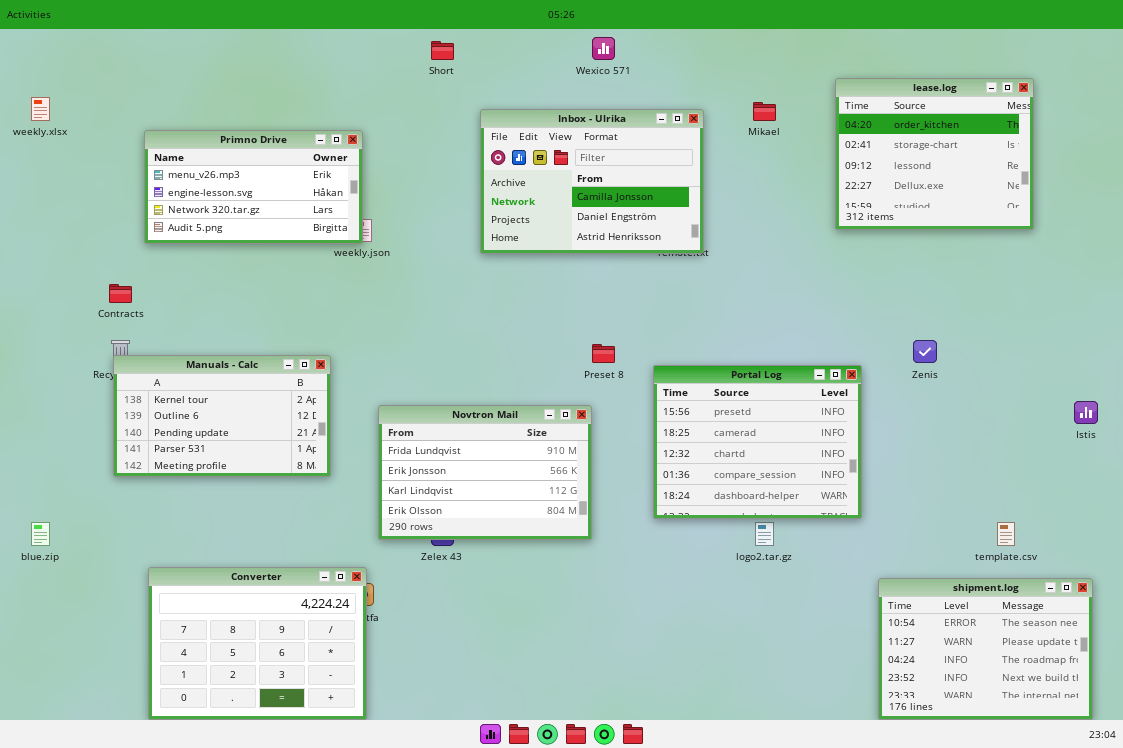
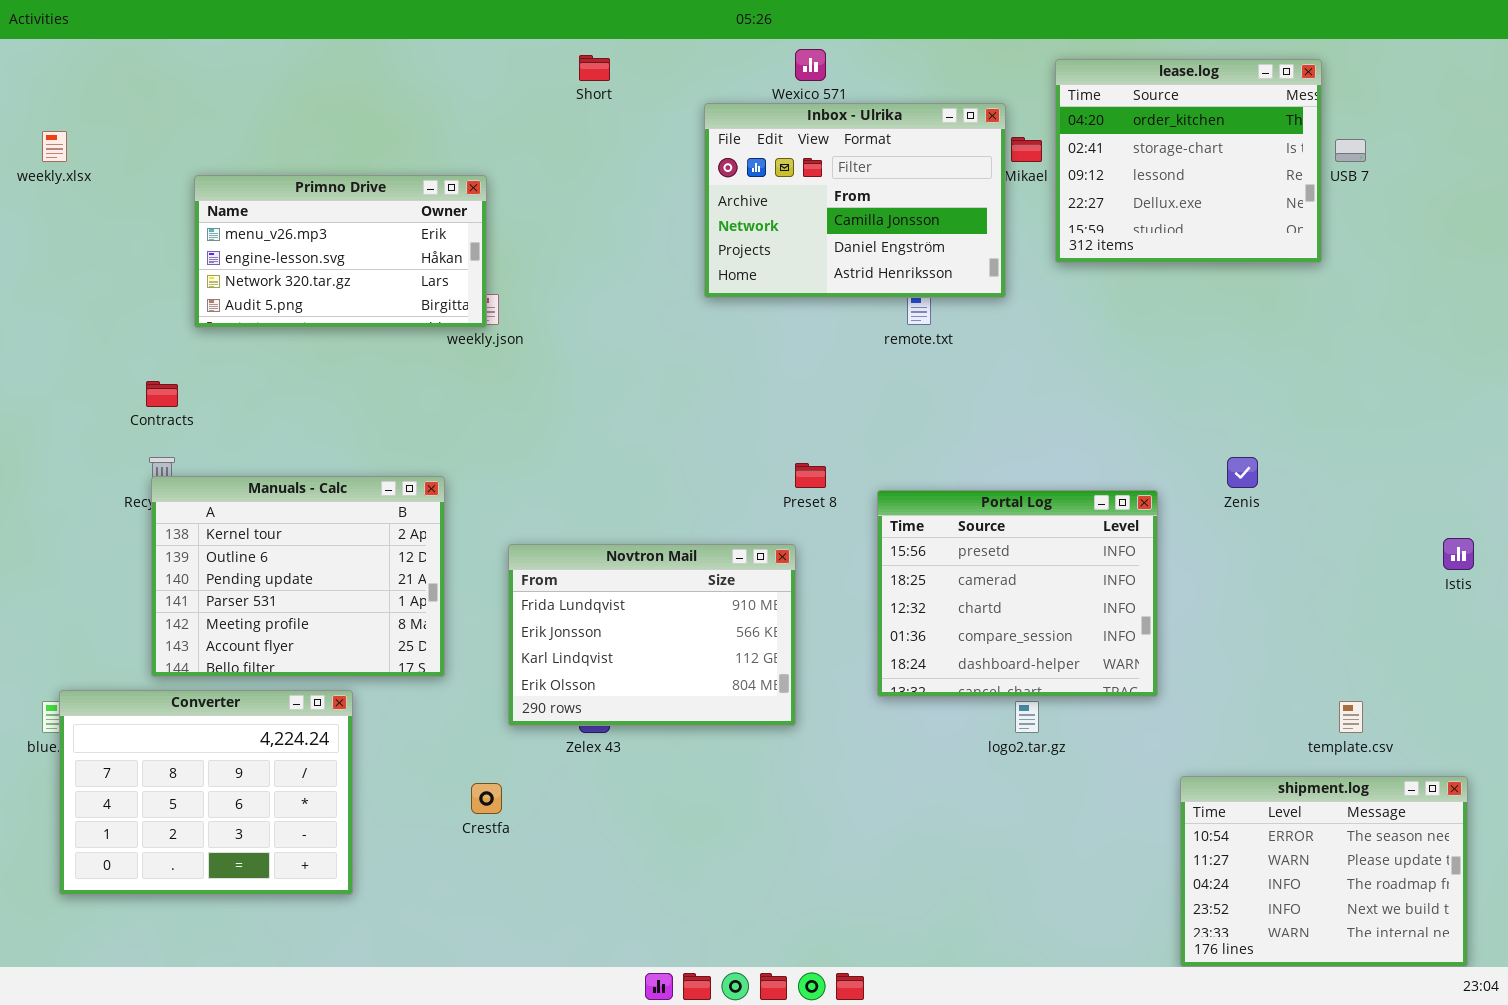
lease.log: [835,78,1034,230] -> [1055,59,1322,263], moved
Inbox - Ulrika: [480,109,704,254] -> [704,103,1006,298], moved
Manuals - Calc: [113,355,331,477] -> [151,476,445,677], resized
Converter: [148,567,367,720] -> [59,690,353,895], moved

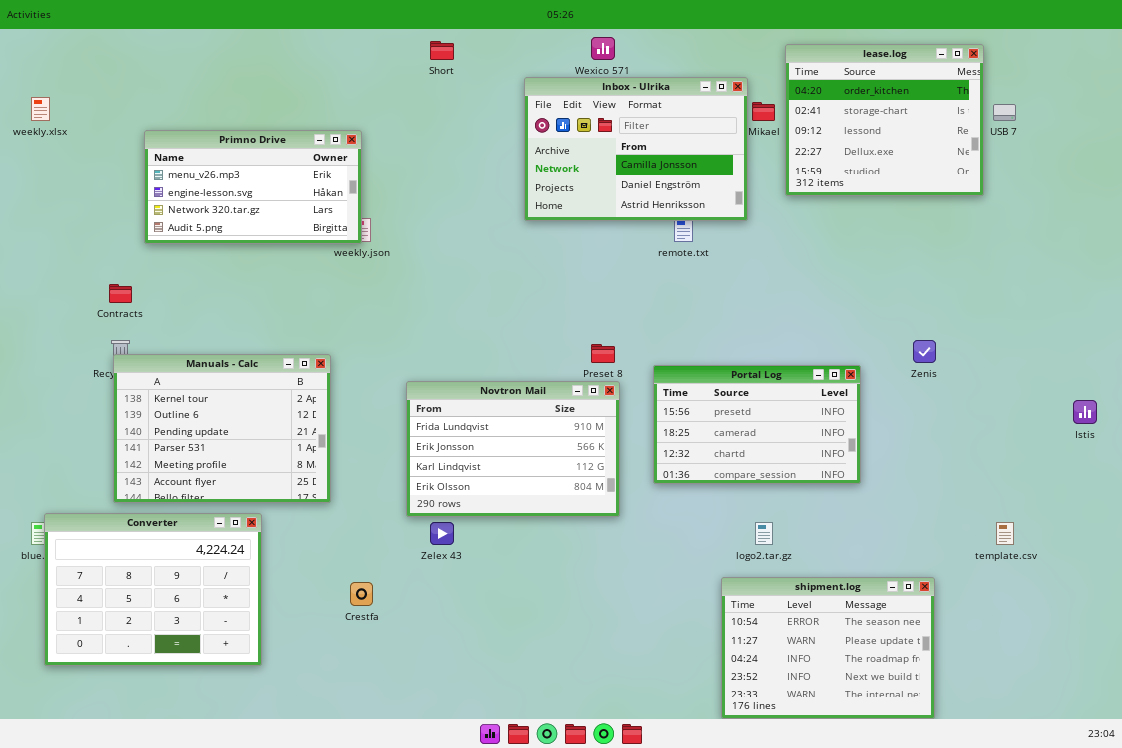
Portal Log: [877,490,1158,697] -> [653,365,861,484], resized
Novtron Mail: [508,544,796,726] -> [406,381,620,517], moved
shipment.log: [1180,776,1468,967] -> [721,577,935,719], moved

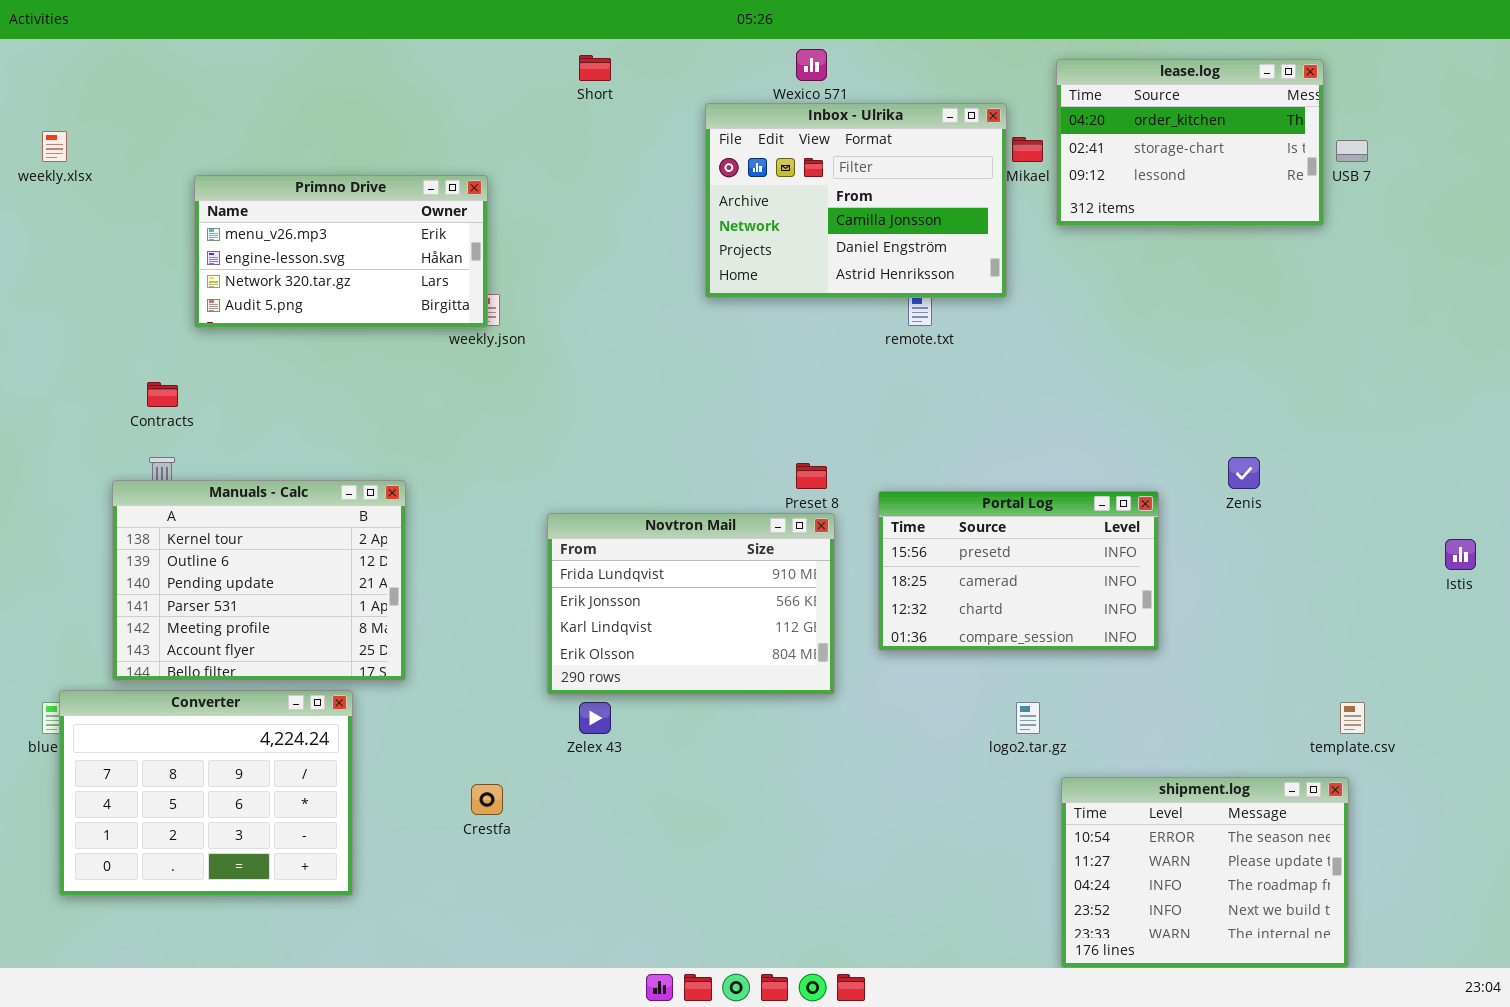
lease.log: [785,44,984,196] -> [1056,59,1324,226], resized
Manuals - Calc: [113,354,331,503] -> [112,480,406,681], moved
shipment.log: [721,577,935,719] -> [1061,777,1349,968], moved

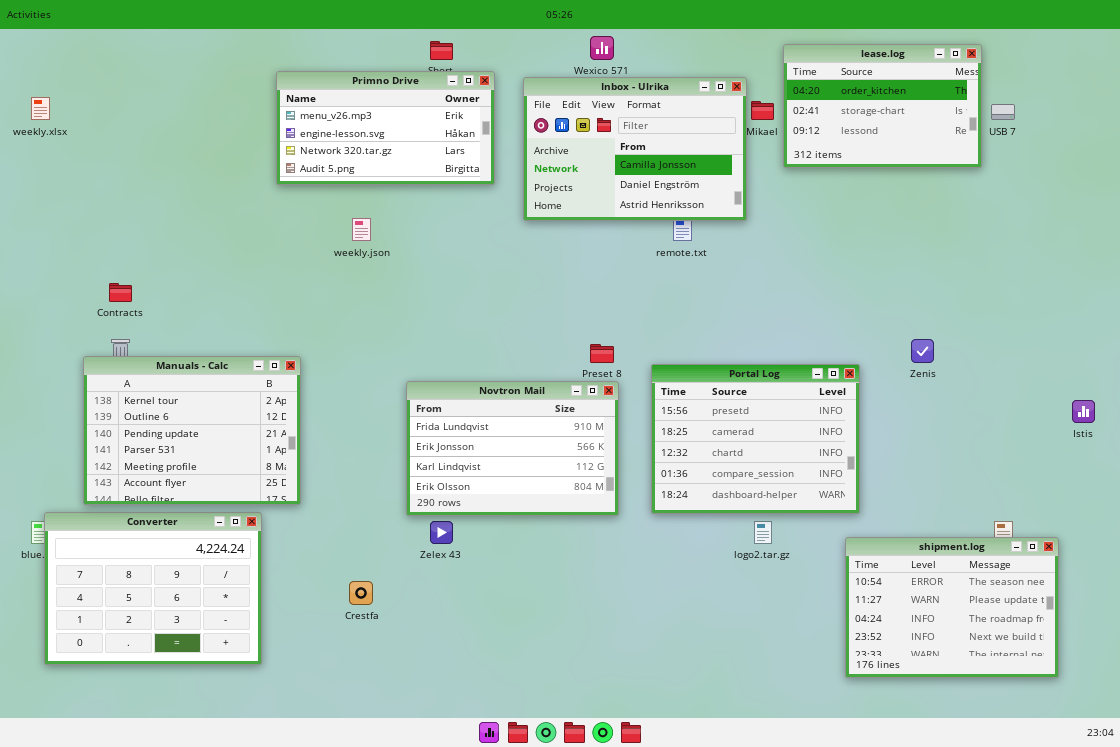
Primno Drive: [194,175,488,328] -> [276,71,495,185], moved
Portal Log: [878,491,1159,651] -> [651,364,860,514], resized
shipment.log: [1061,777,1349,968] -> [845,537,1059,678], moved

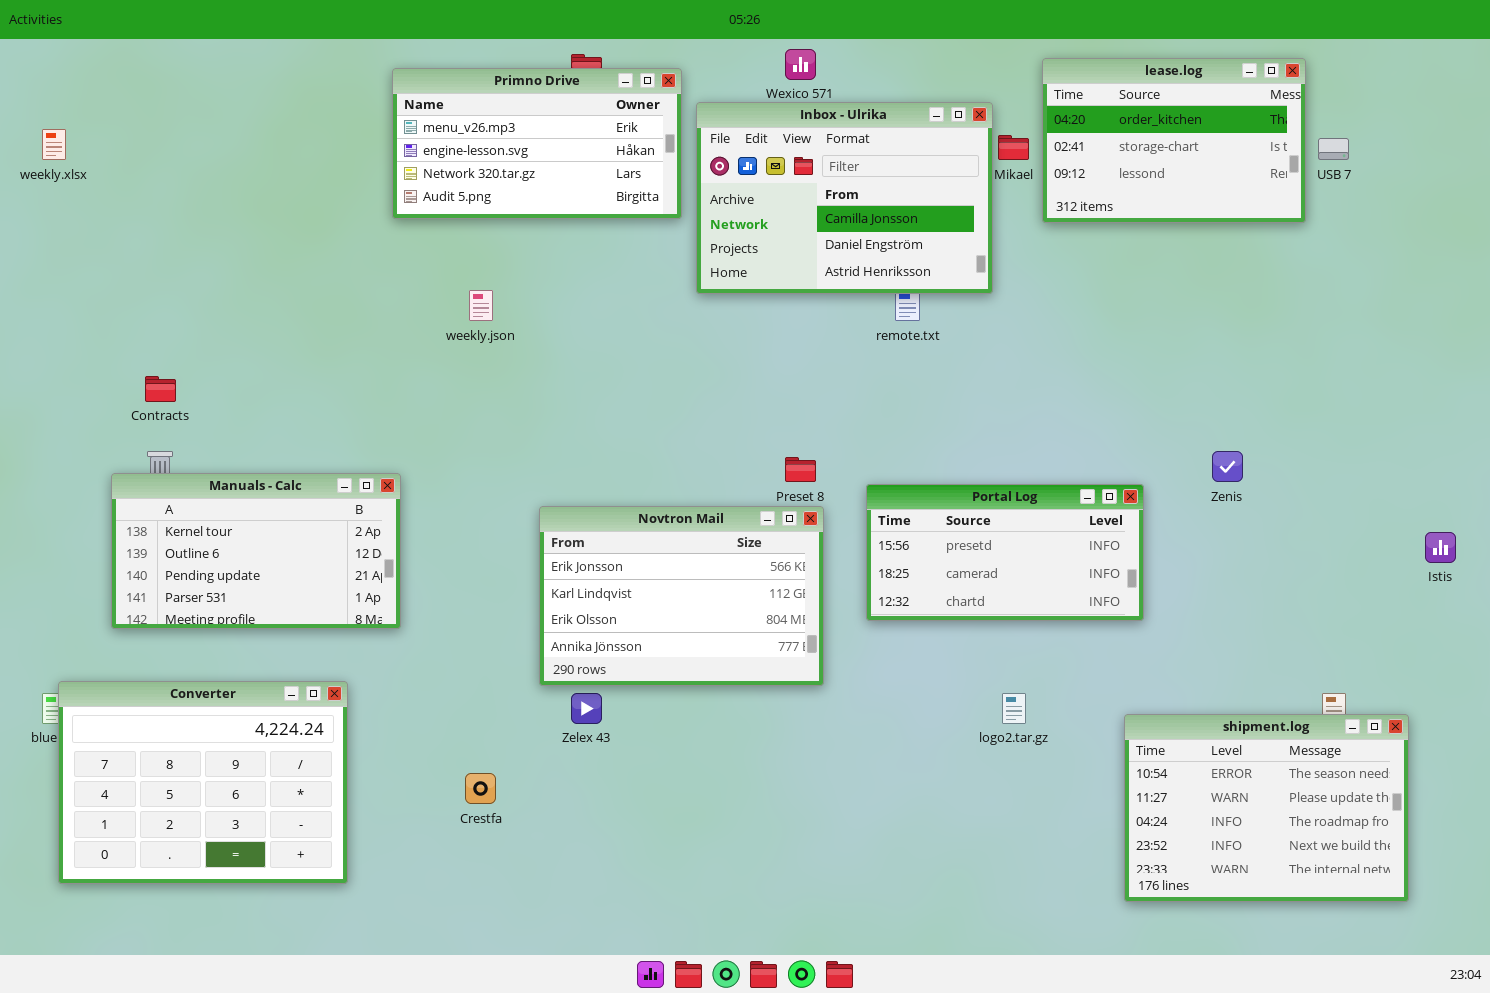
Primno Drive: [276,71,495,185] -> [392,68,682,219], moved
Manuals - Calc: [83,356,301,505] -> [111,473,401,629], resized
Portal Log: [651,364,860,514] -> [866,484,1144,621], resized
Novtron Mail: [406,381,619,516] -> [539,506,824,686], scrolled down 1 row

